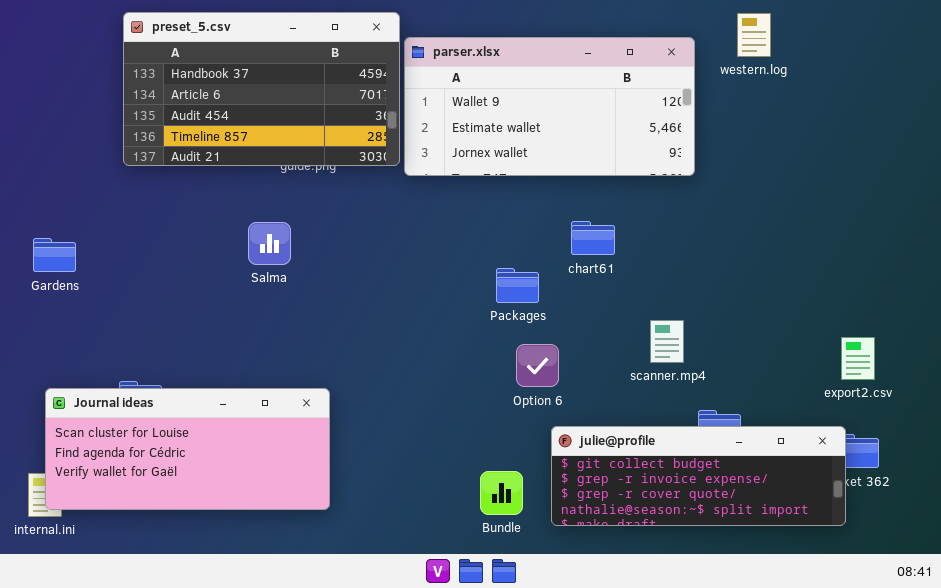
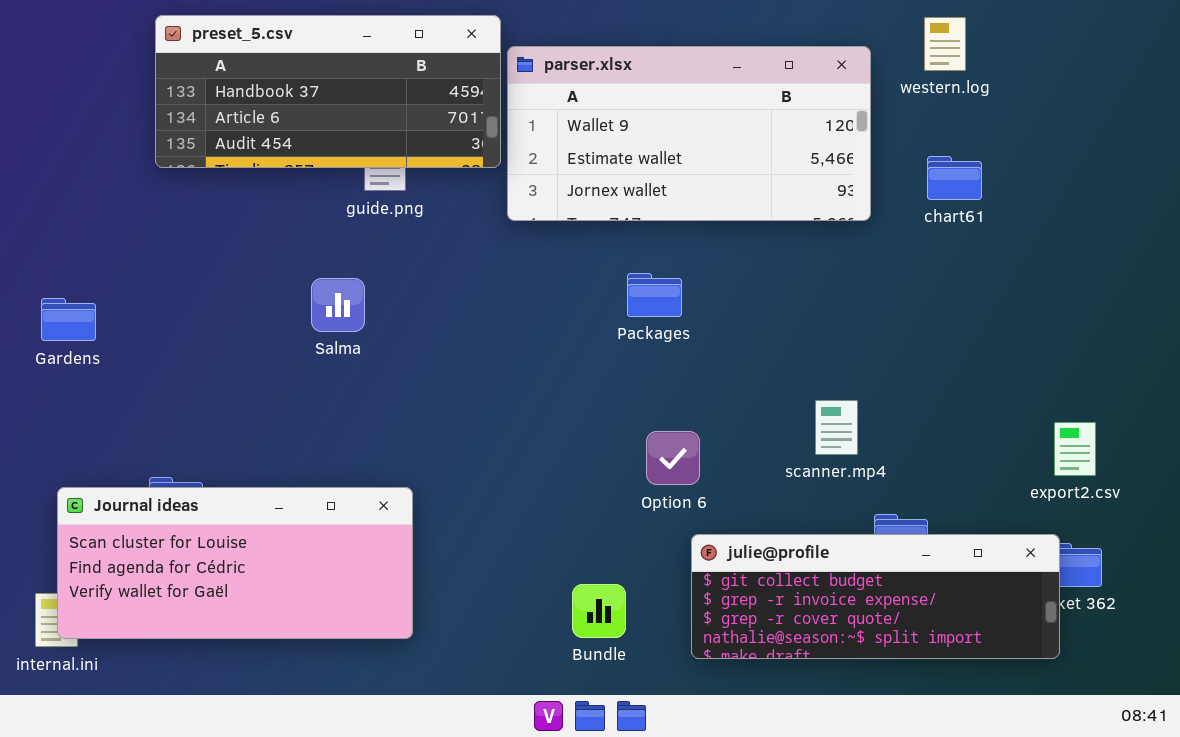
preset_5.csv: [123,12,400,166] -> [155,15,501,168], resized
chart61: [571,221,615,255] -> [927,156,982,200], moved
Packages: [496,268,539,303] -> [627,273,682,317], moved
Bundle: [480,471,523,515] -> [572,584,626,638], moved

